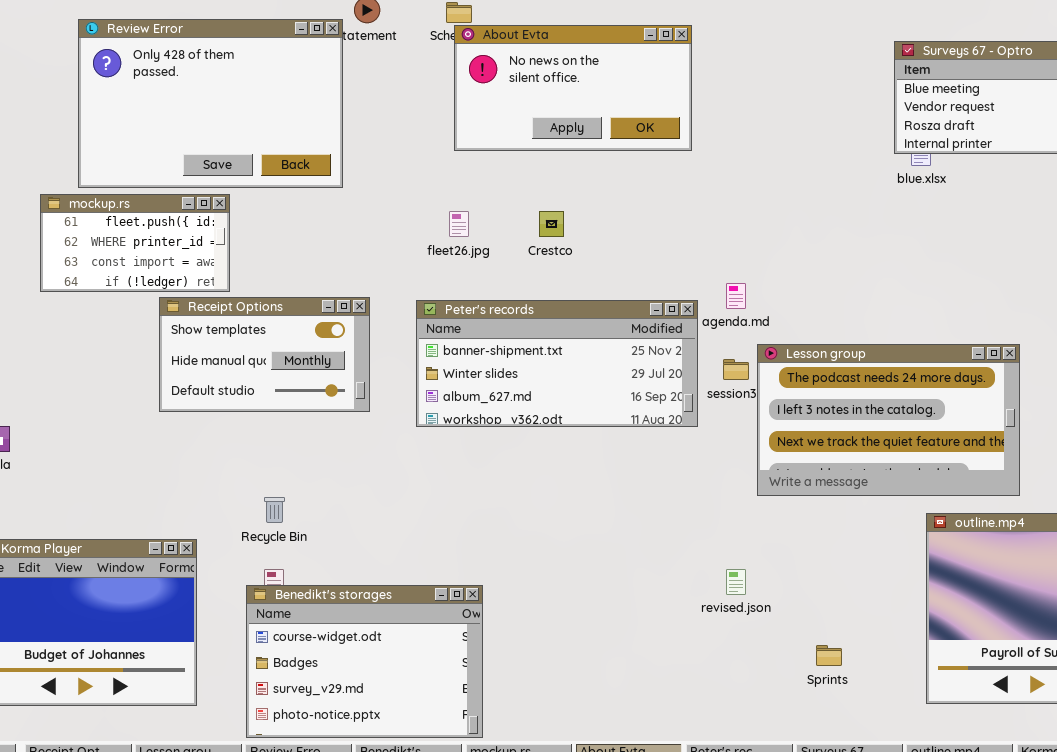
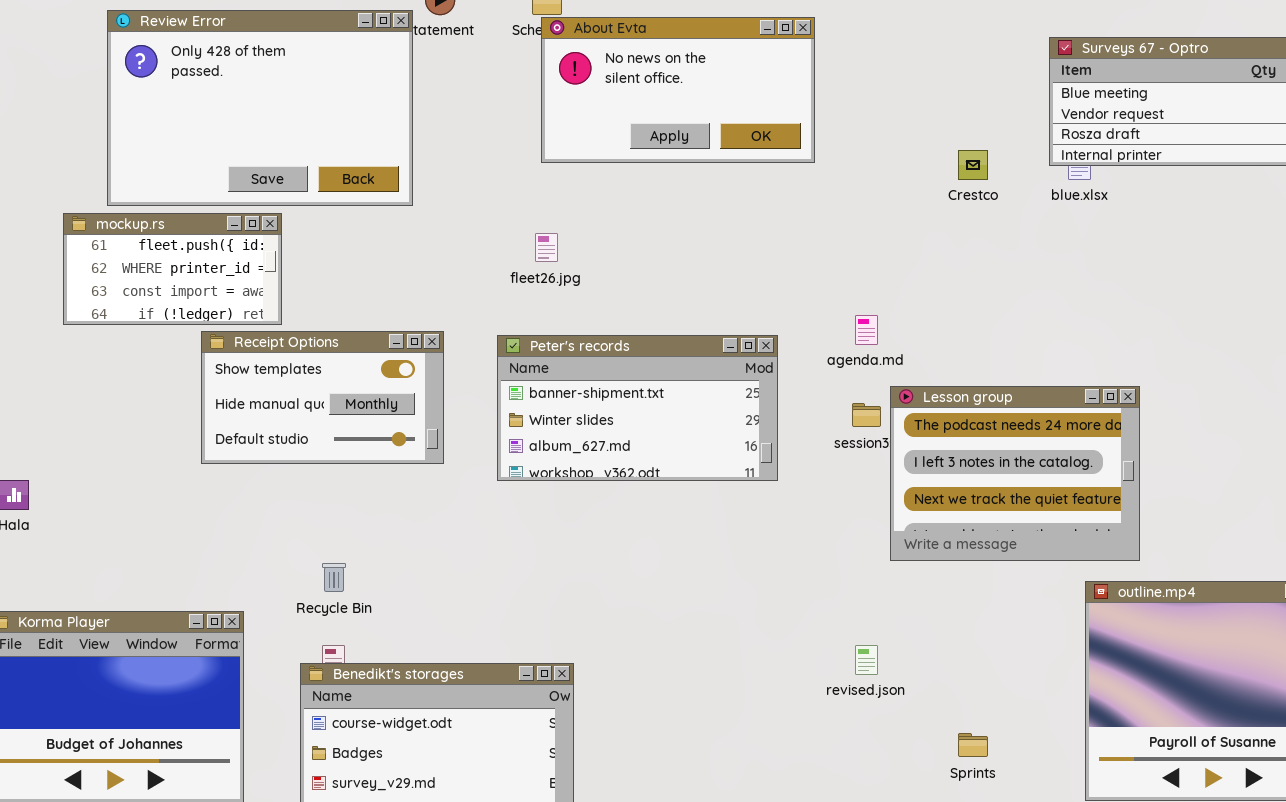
Crestco: [539,211,564,237] -> [958,150,988,180], moved
Peter's records: [416,300,698,427] -> [497,335,778,481], resized
Lesson group: [757,344,1020,496] -> [890,386,1140,561], resized

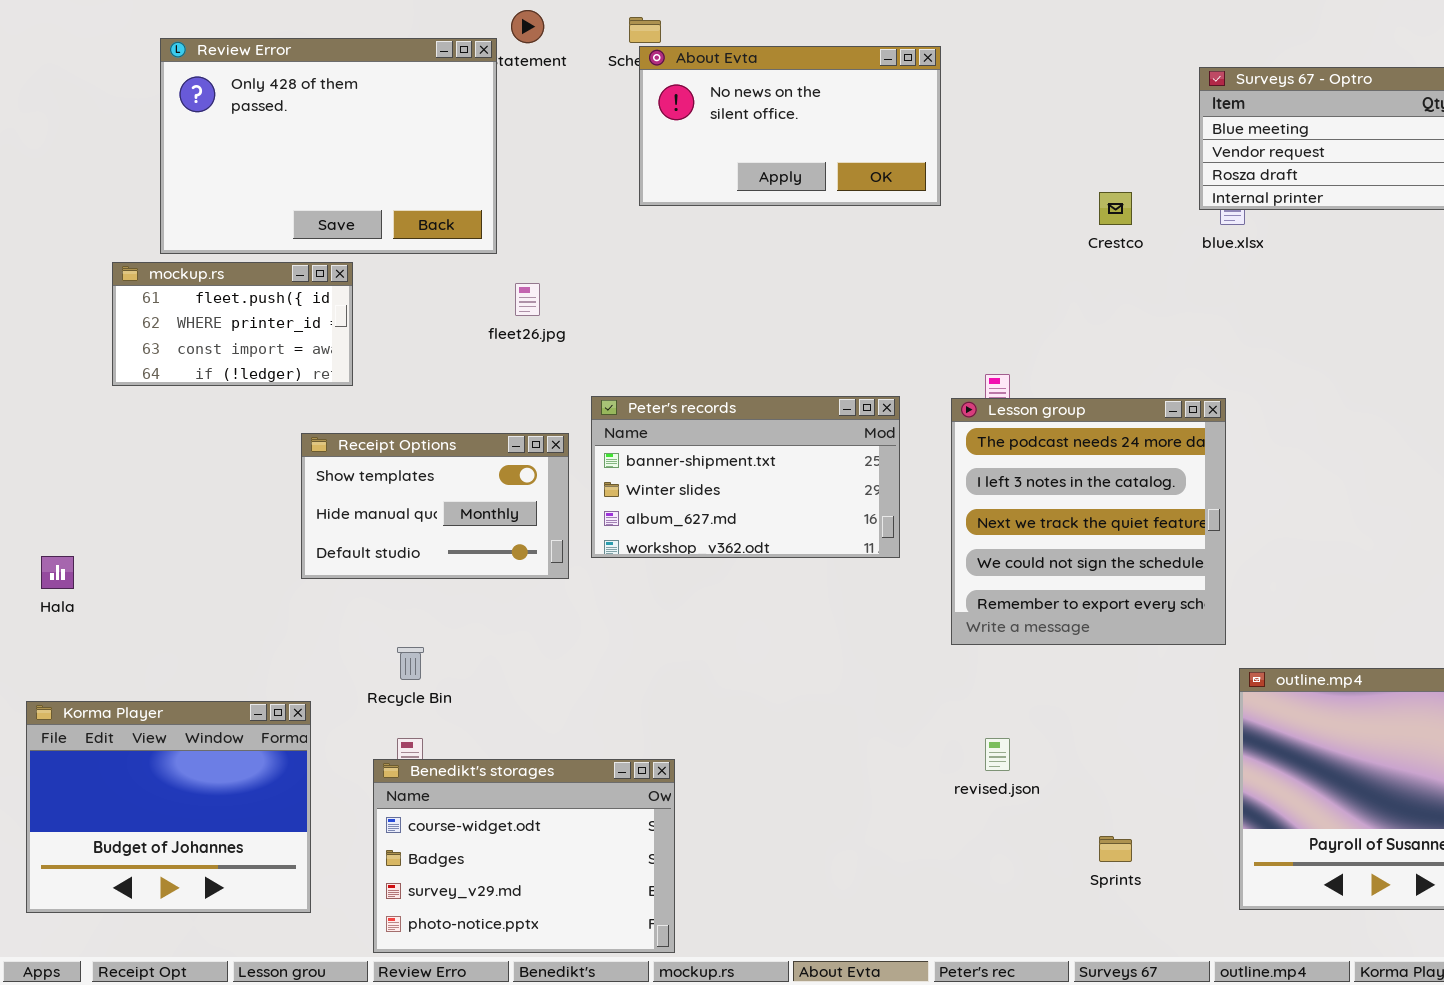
fleet26.jpg: [535,233,558,262] -> [515,283,540,316], moved
Receipt Options: [201,331,444,464] -> [301,433,569,579], moved
Lesson group: [890,386,1140,561] -> [951,398,1226,645], moved, resized

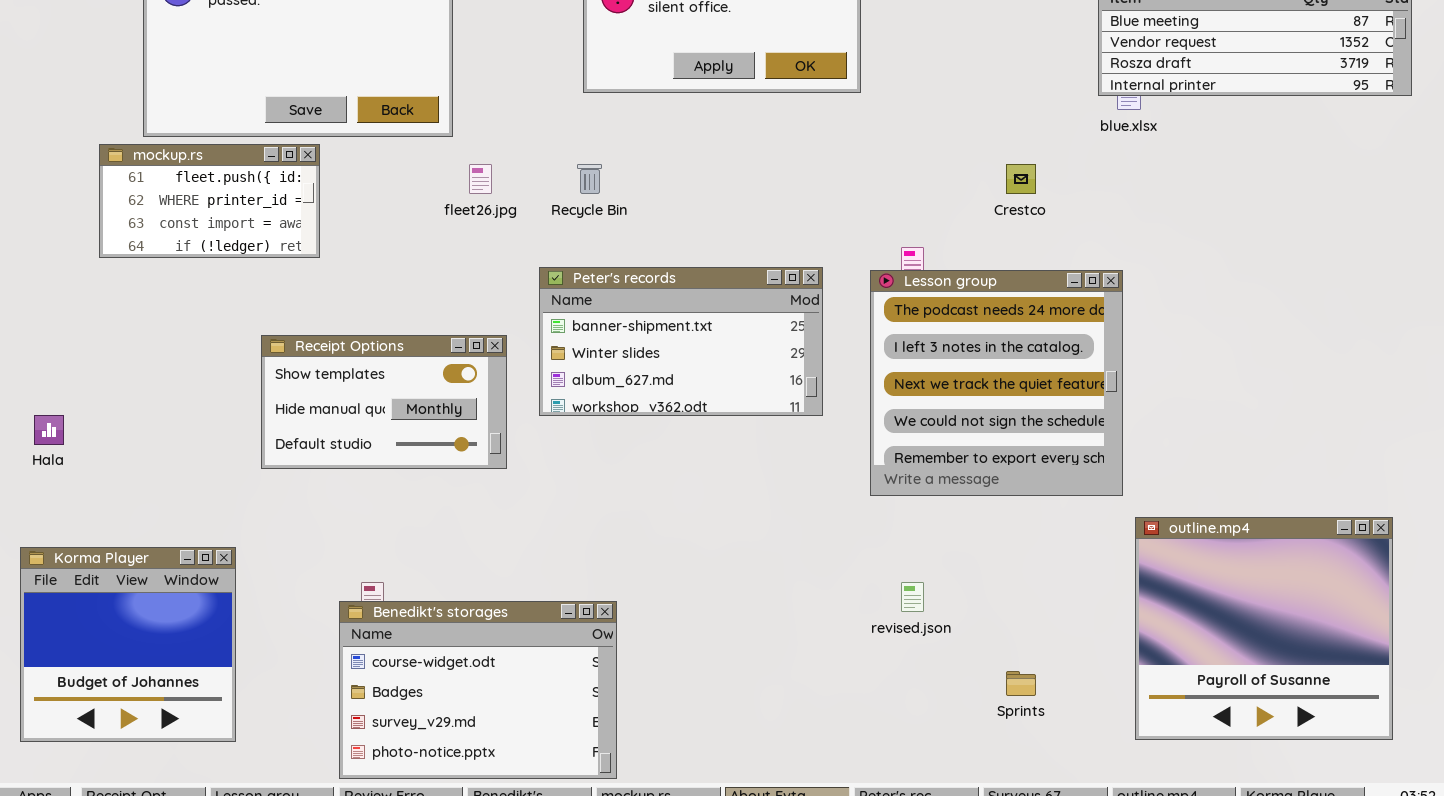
Crestco: [1099,192,1132,225] -> [1006,164,1036,194], moved
Receipt Options: [301,433,569,579] -> [261,335,507,469], moved
Recycle Bin: [397,647,424,680] -> [577,164,602,194], moved
Korma Player: [26,701,311,913] -> [20,547,236,742], resized

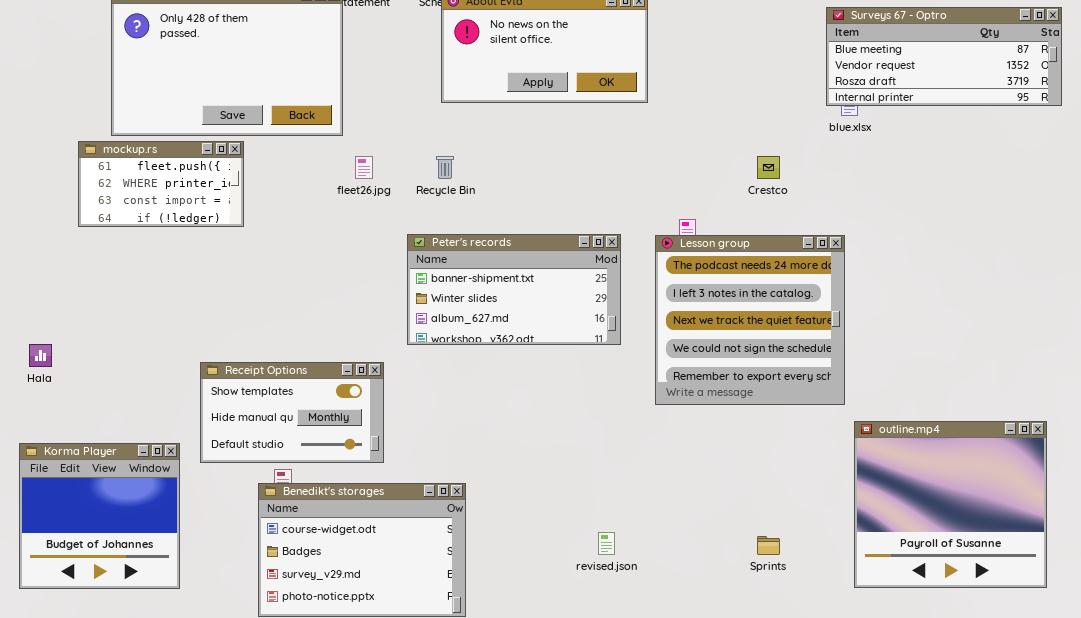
Receipt Options: [261,335,507,469] -> [200,362,384,463], moved
revised.json: [901,582,924,612] -> [598,532,615,555], moved

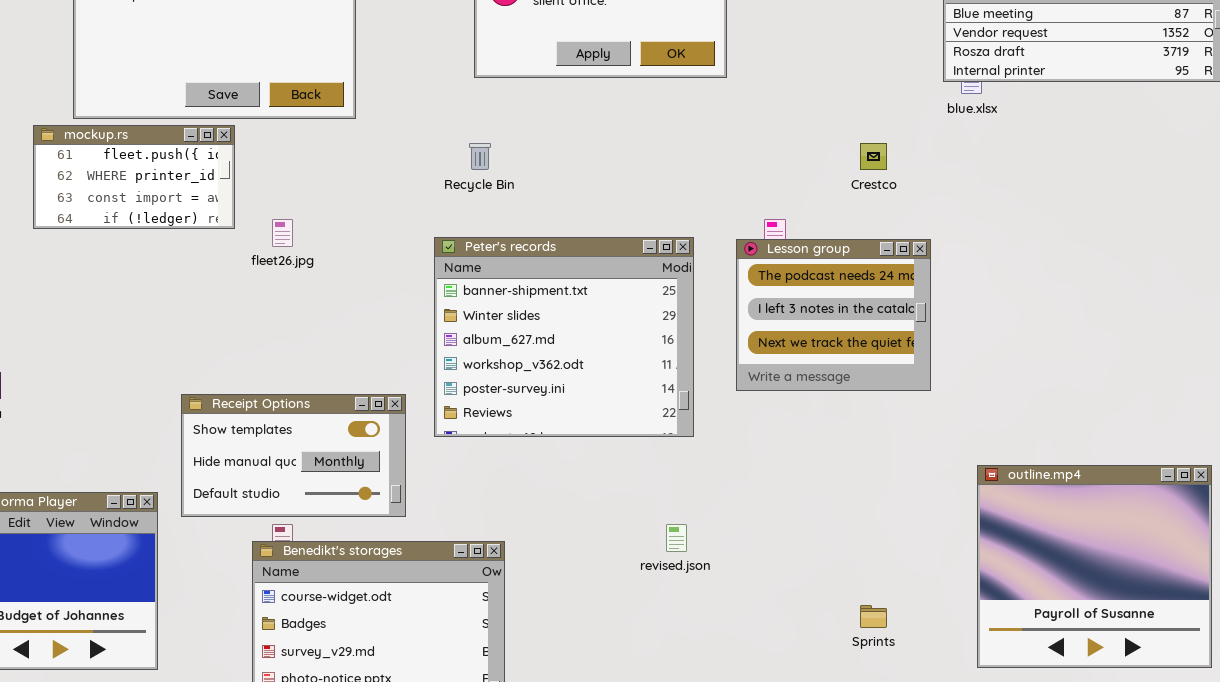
fleet26.jpg: [355,156,373,179] -> [272,219,293,247], moved
Peter's records: [407,234,621,345] -> [434,237,694,437], resized
Lesson group: [655,235,845,405] -> [736,239,931,391], resized
revised.json: [598,532,615,555] -> [666,524,687,552], moved

